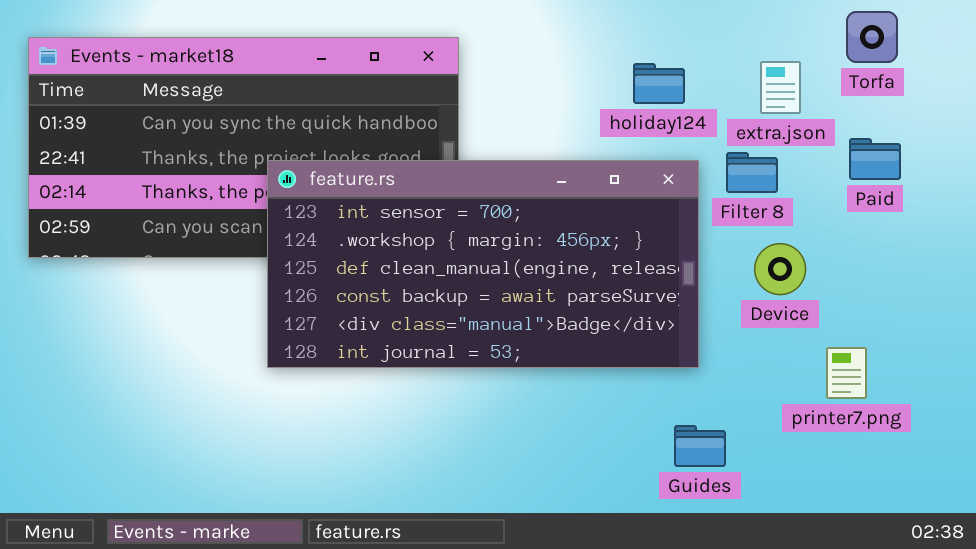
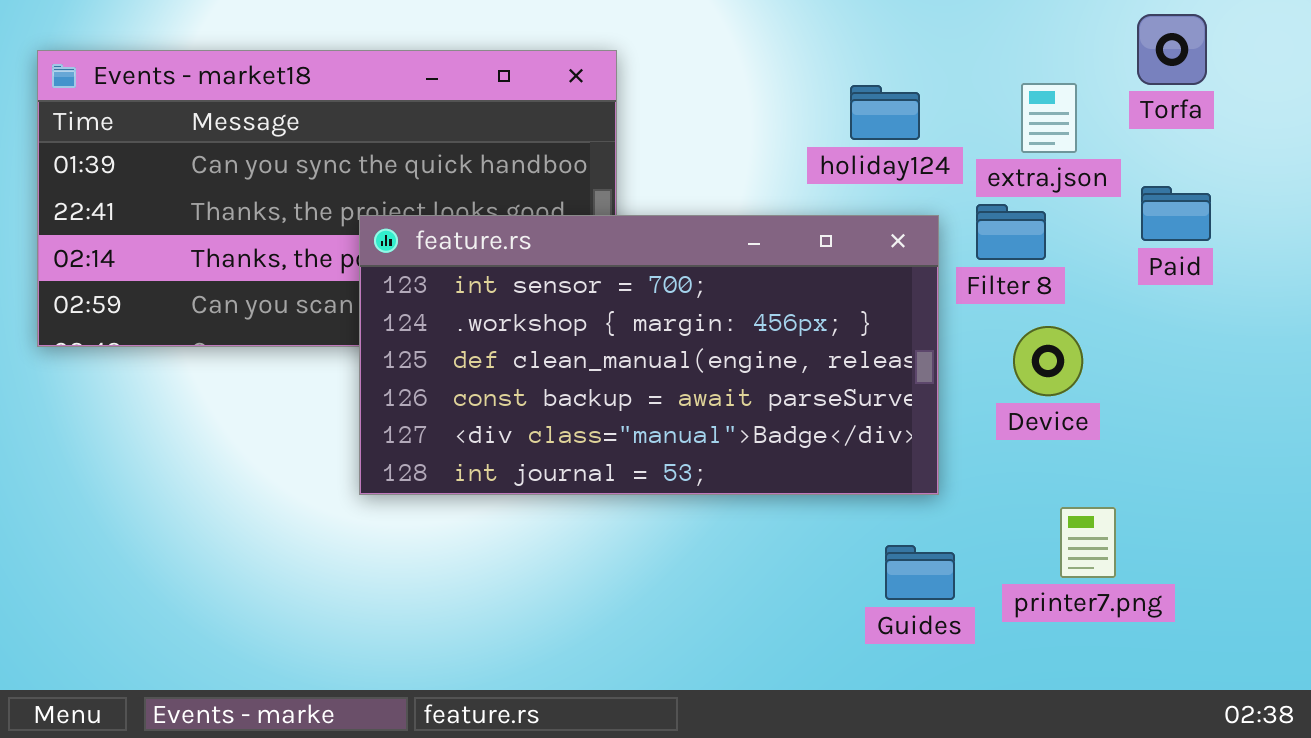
printer7.png: [826,347,867,399] -> [1060,507,1116,578], moved
Guides: [674,425,726,467] -> [885,545,955,600], moved

